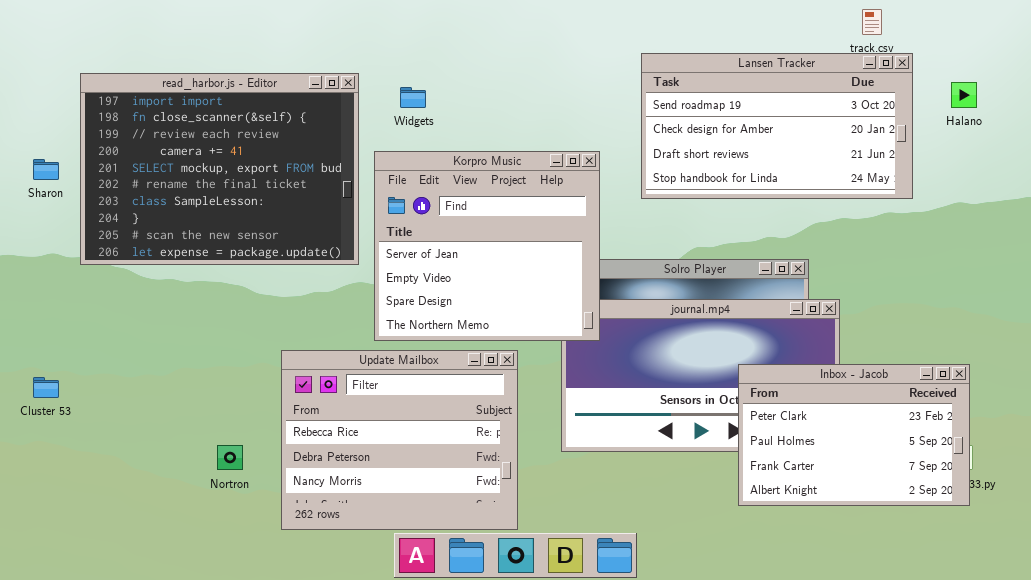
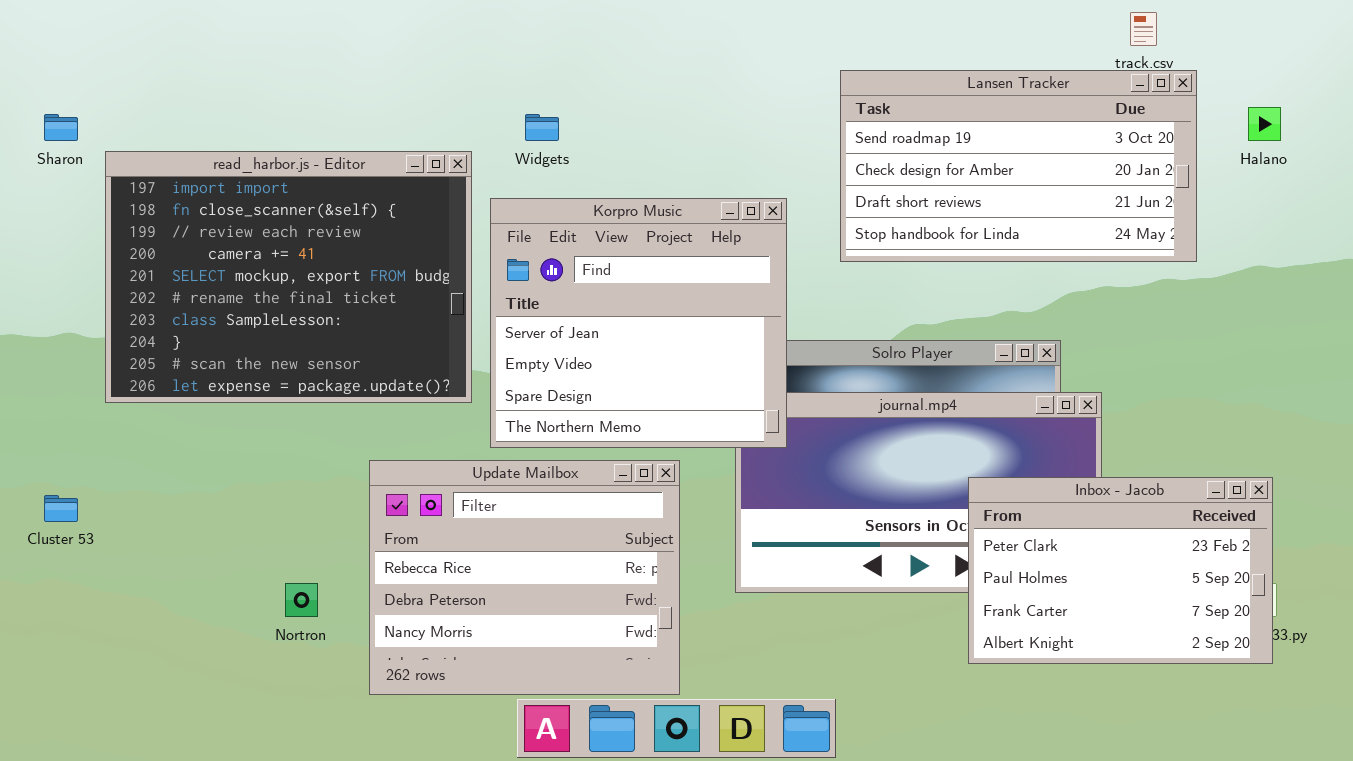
read_harbor.js - Editor: [80,73,359,265] -> [105,151,472,403], moved
Sharon: [33,159,59,180] -> [44,114,78,141], moved

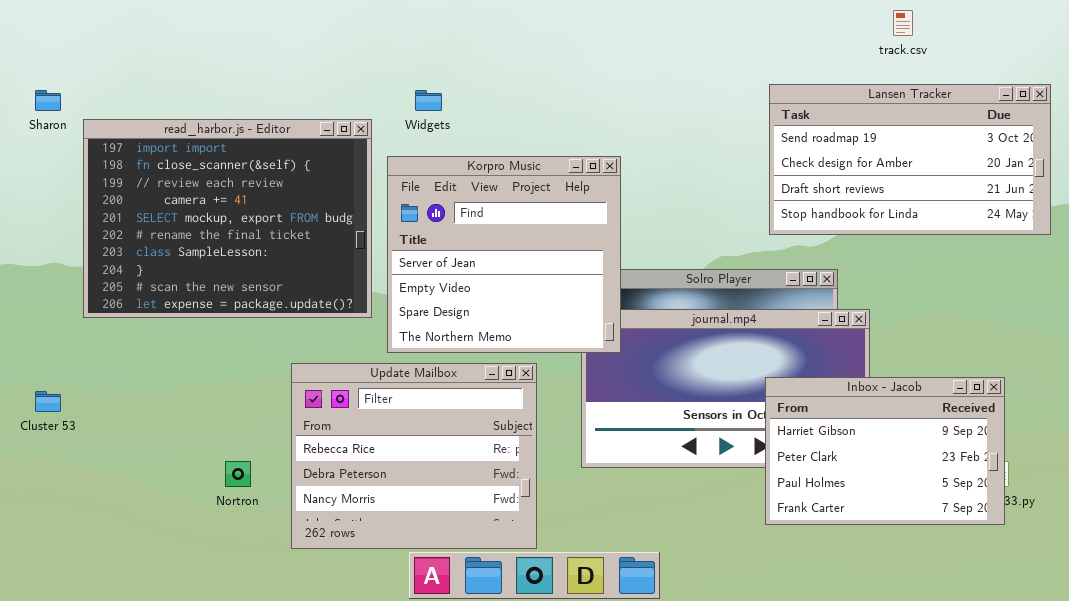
Lansen Tracker: [840,70,1197,262] -> [769,84,1051,235], moved
Inbox - Jacob: [968,477,1273,664] -> [765,377,1005,525], scrolled up 1 row

